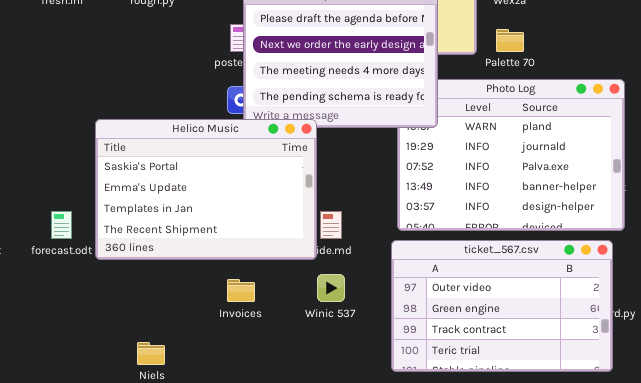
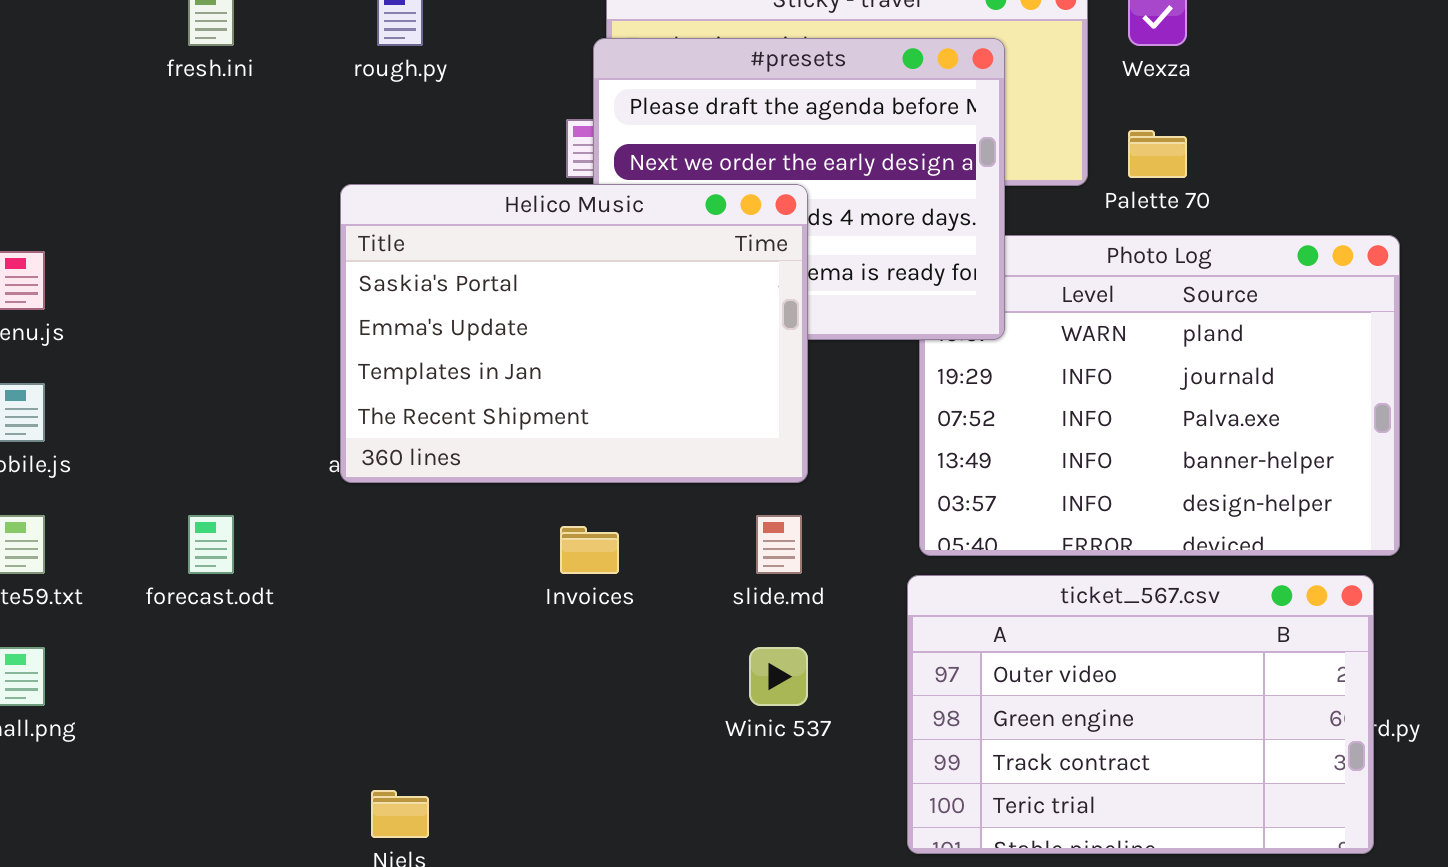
Helico Music: [95,119,317,260] -> [340,184,808,483], moved
Invoices: [227,279,255,302] -> [560,526,619,574], moved

